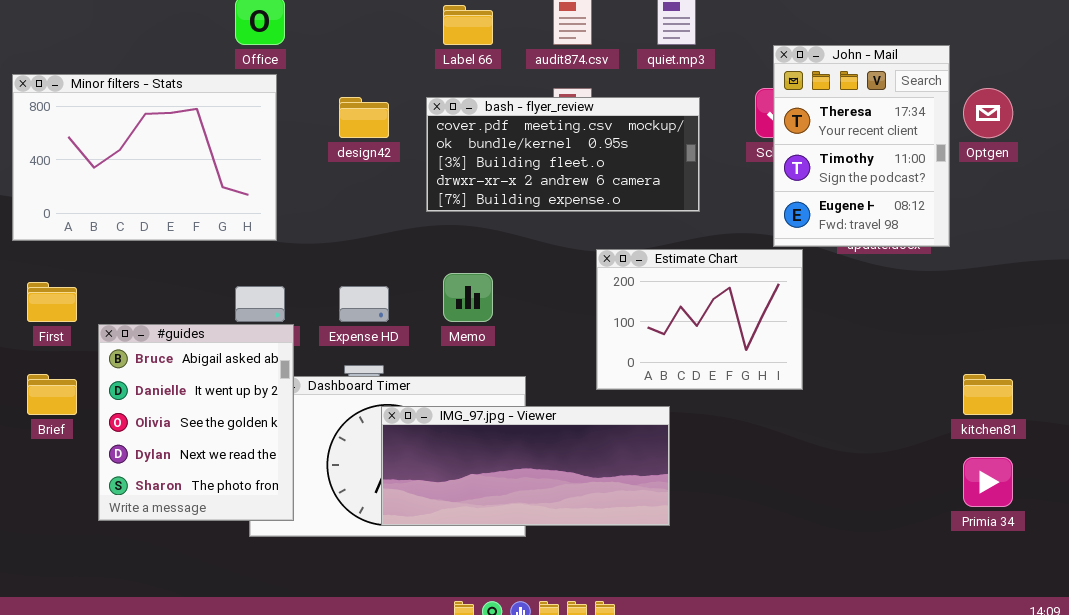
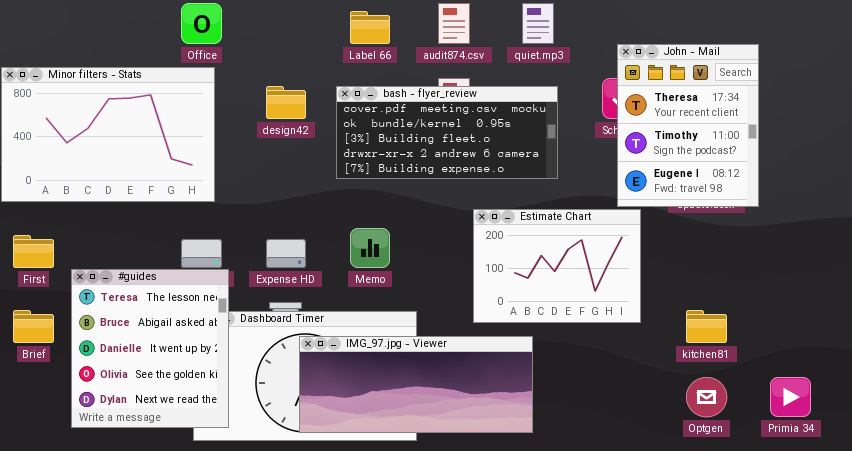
Optgen: [963,88,1013,138] -> [686,377,727,417], moved
#guides: [98,324,294,521] -> [71,269,229,428], scrolled up 1 row
kitchen81: [963,374,1013,415] -> [686,310,727,343], moved

